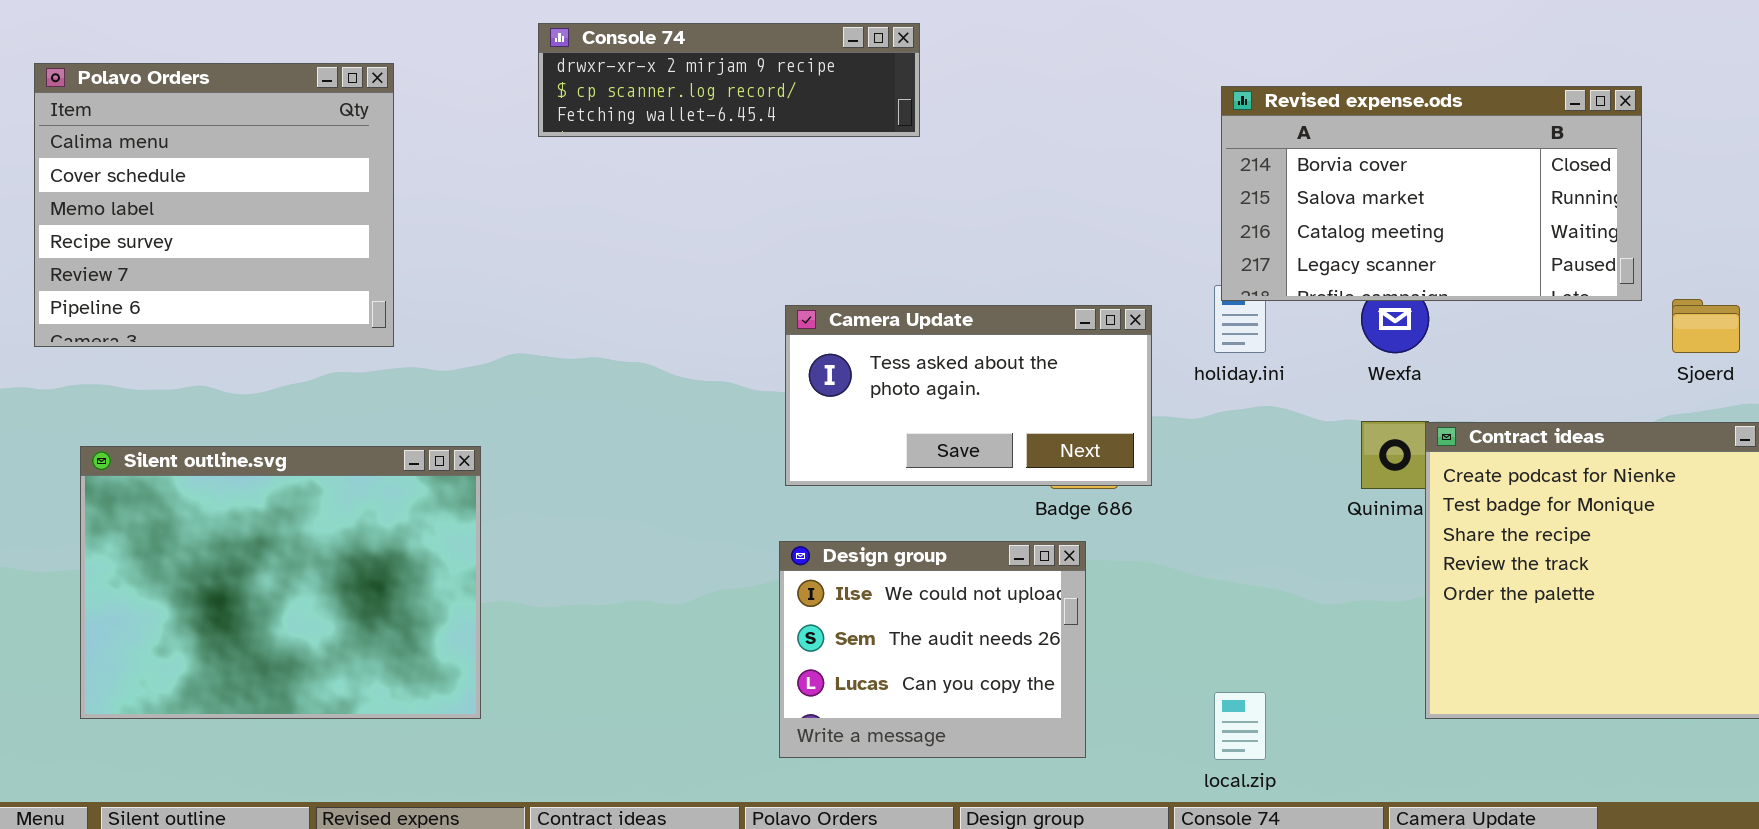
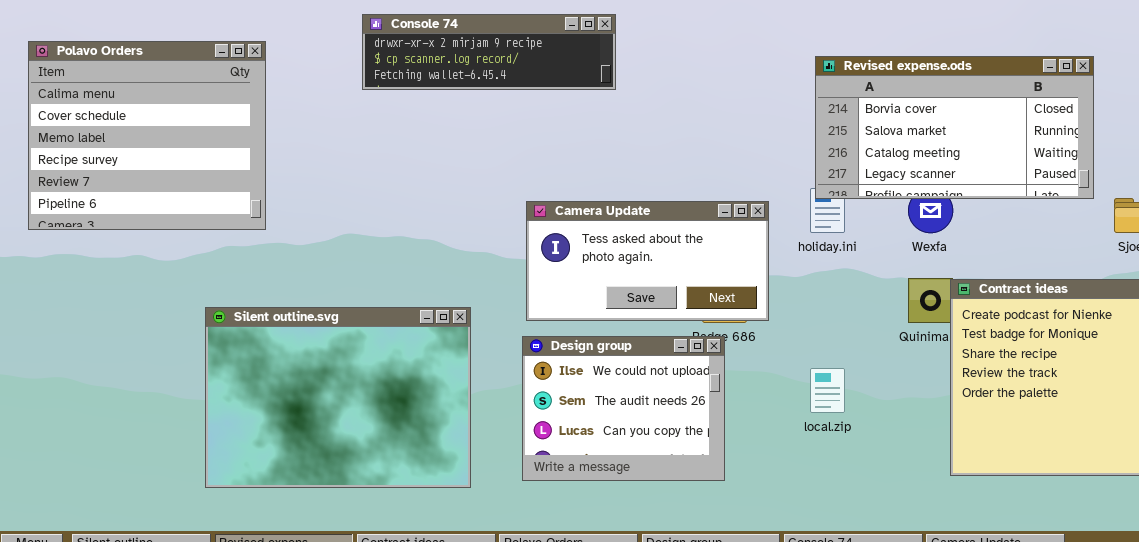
Silent outline.svg: [80,446,481,719] -> [205,307,471,488], moved
Design group: [779,541,1086,758] -> [522,336,725,481], moved
local.zip: [1214,692,1266,760] -> [810,368,845,413], moved

